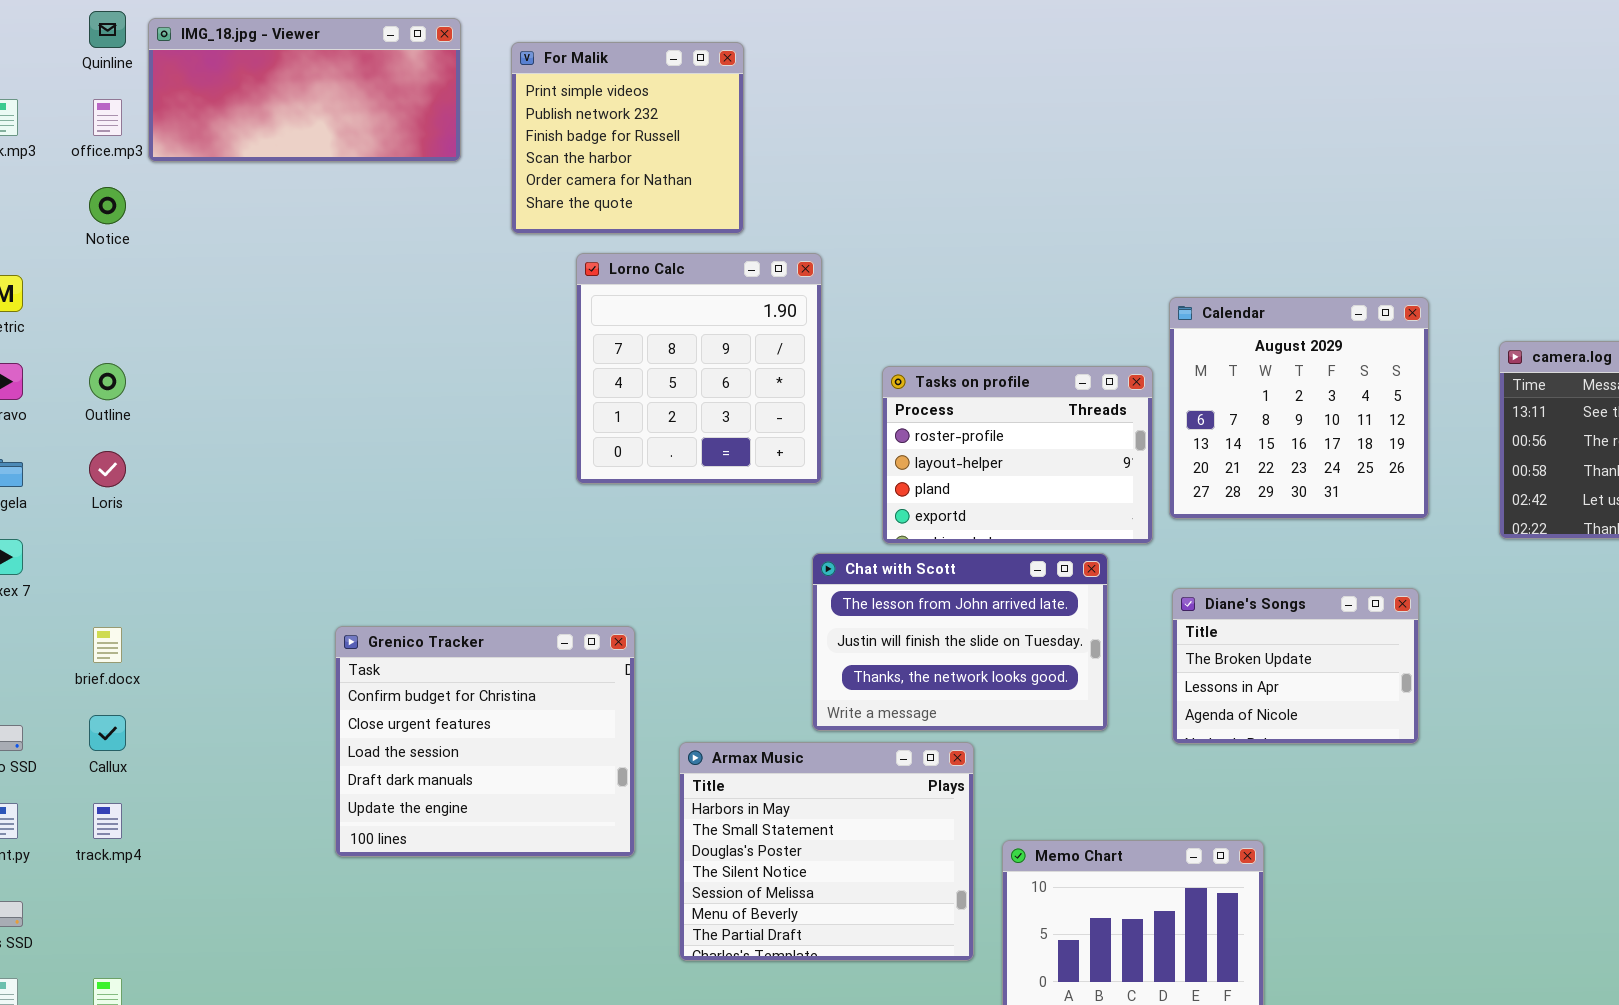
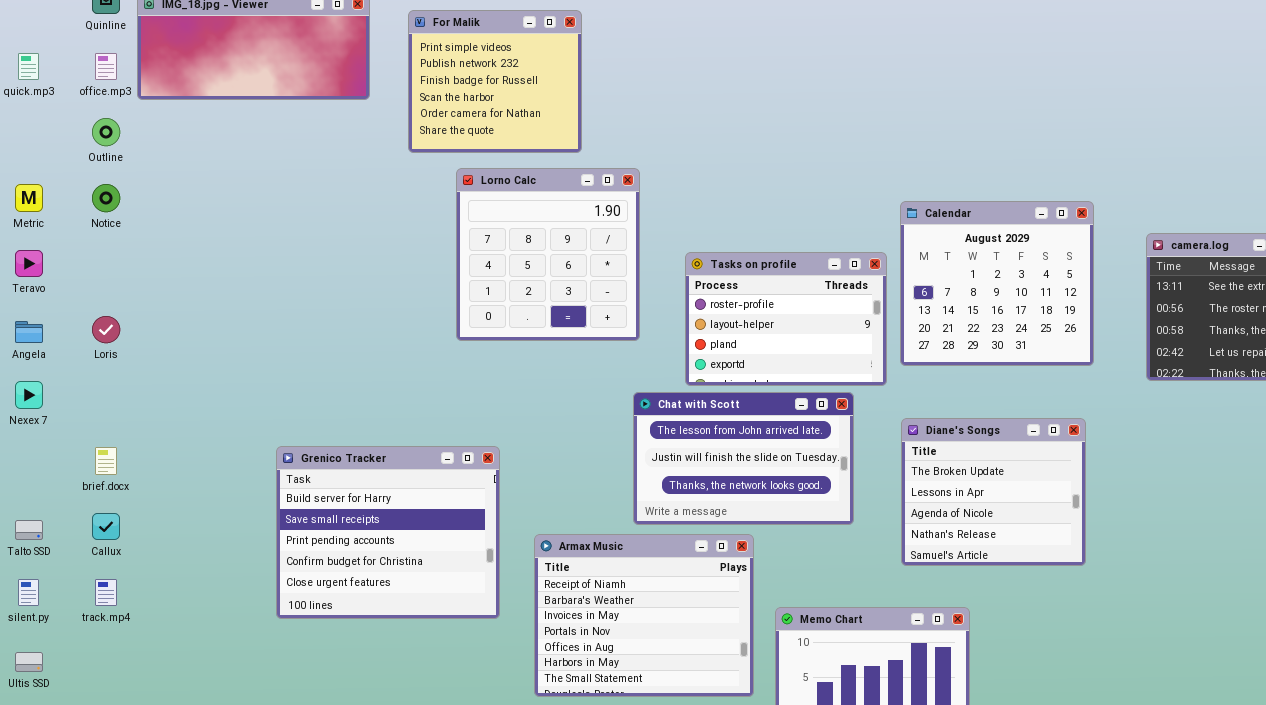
Notice: [89,187,126,224] -> [92,184,120,212], moved
Outline: [89,363,126,400] -> [92,118,120,146], moved
Diane's Songs: [1172,588,1419,744] -> [901,418,1086,566], resized
Grenico Tracker: [335,626,635,857] -> [276,446,500,619], scrolled up 3 rows
Armax Music: [679,742,974,961] -> [534,534,754,697], scrolled up 5 rows

